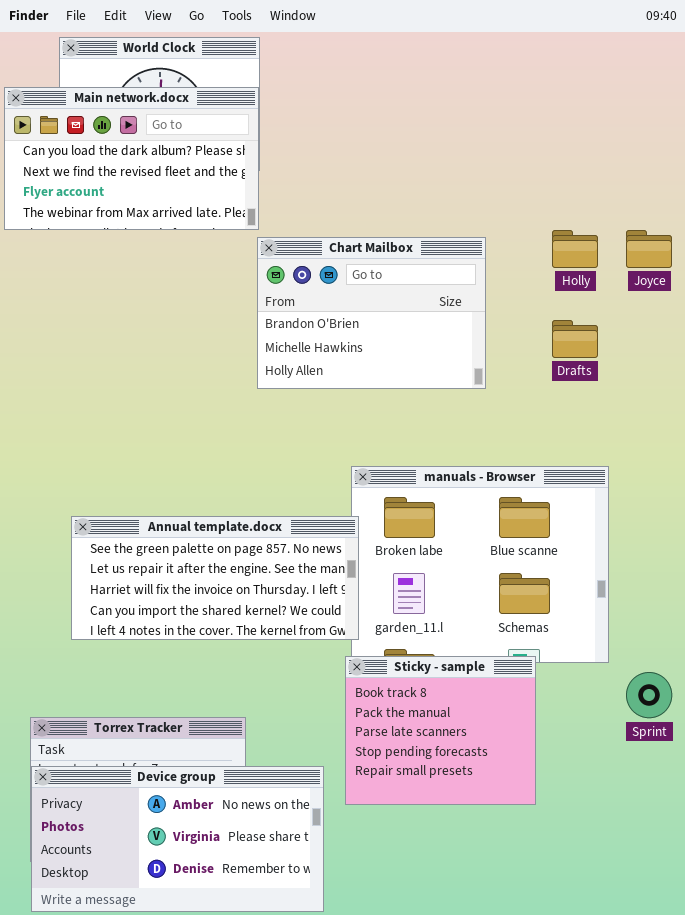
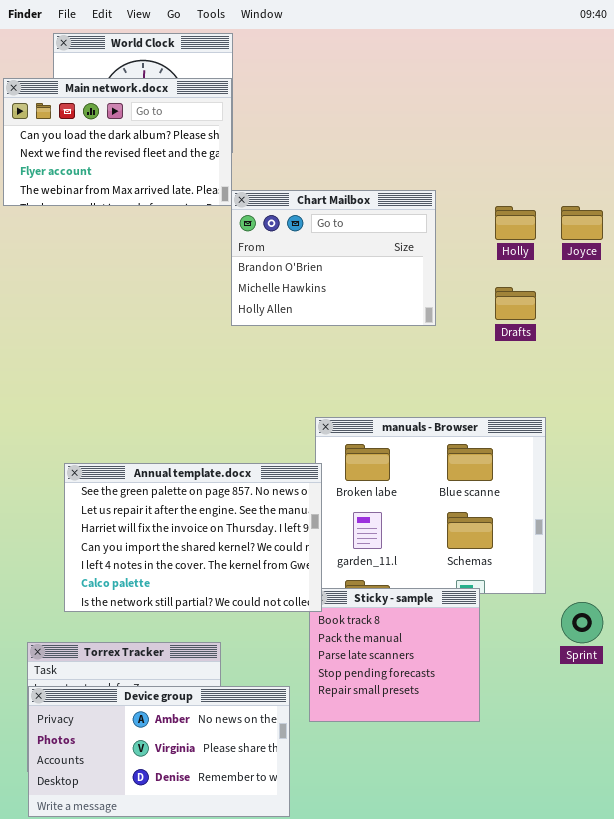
Chart Mailbox: [257,237,486,389] -> [231,190,436,326], moved
Annual template.docx: [71,516,359,640] -> [64,463,322,612], resized

